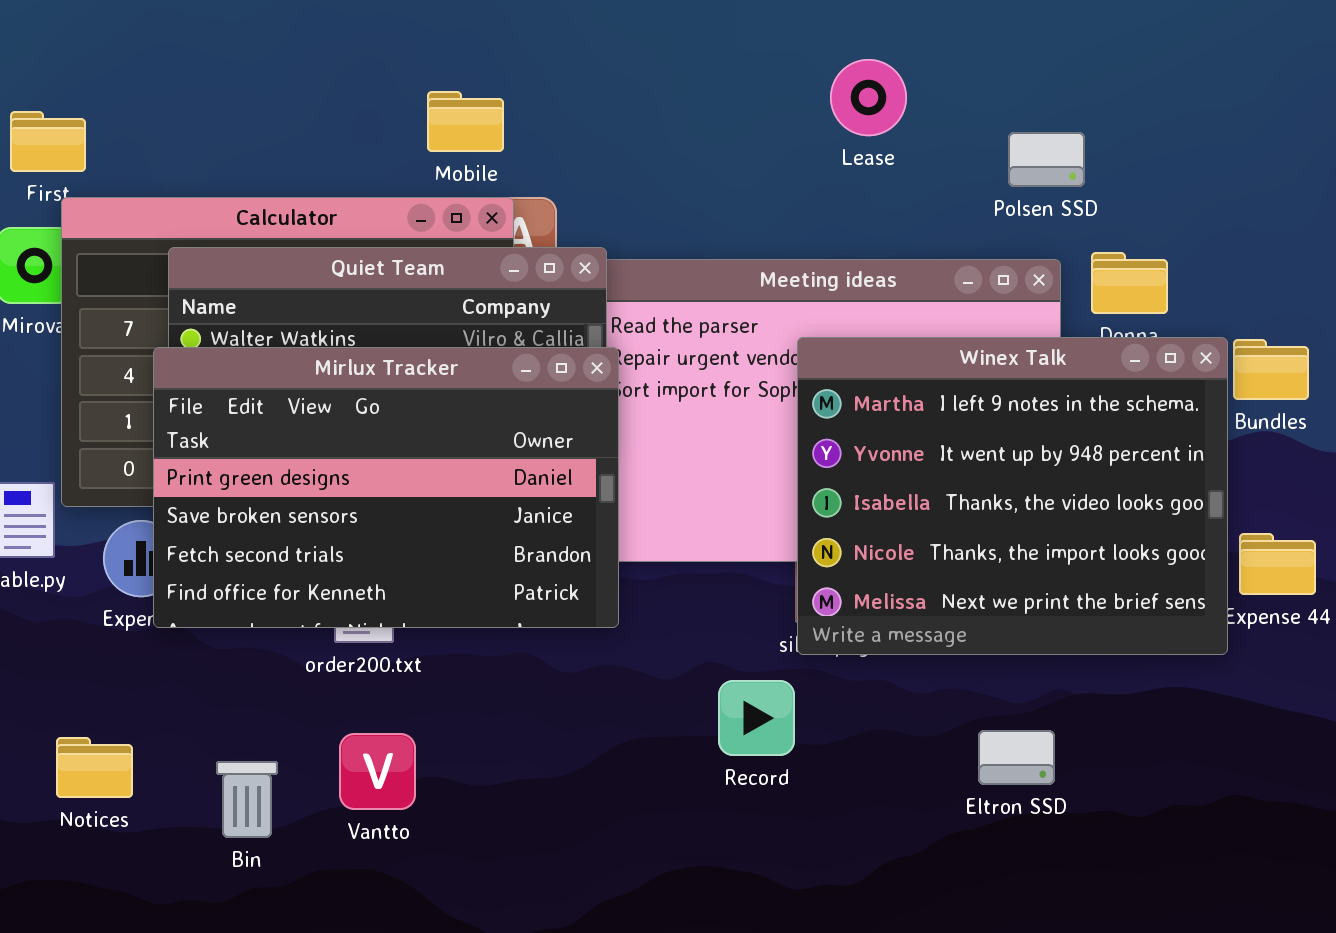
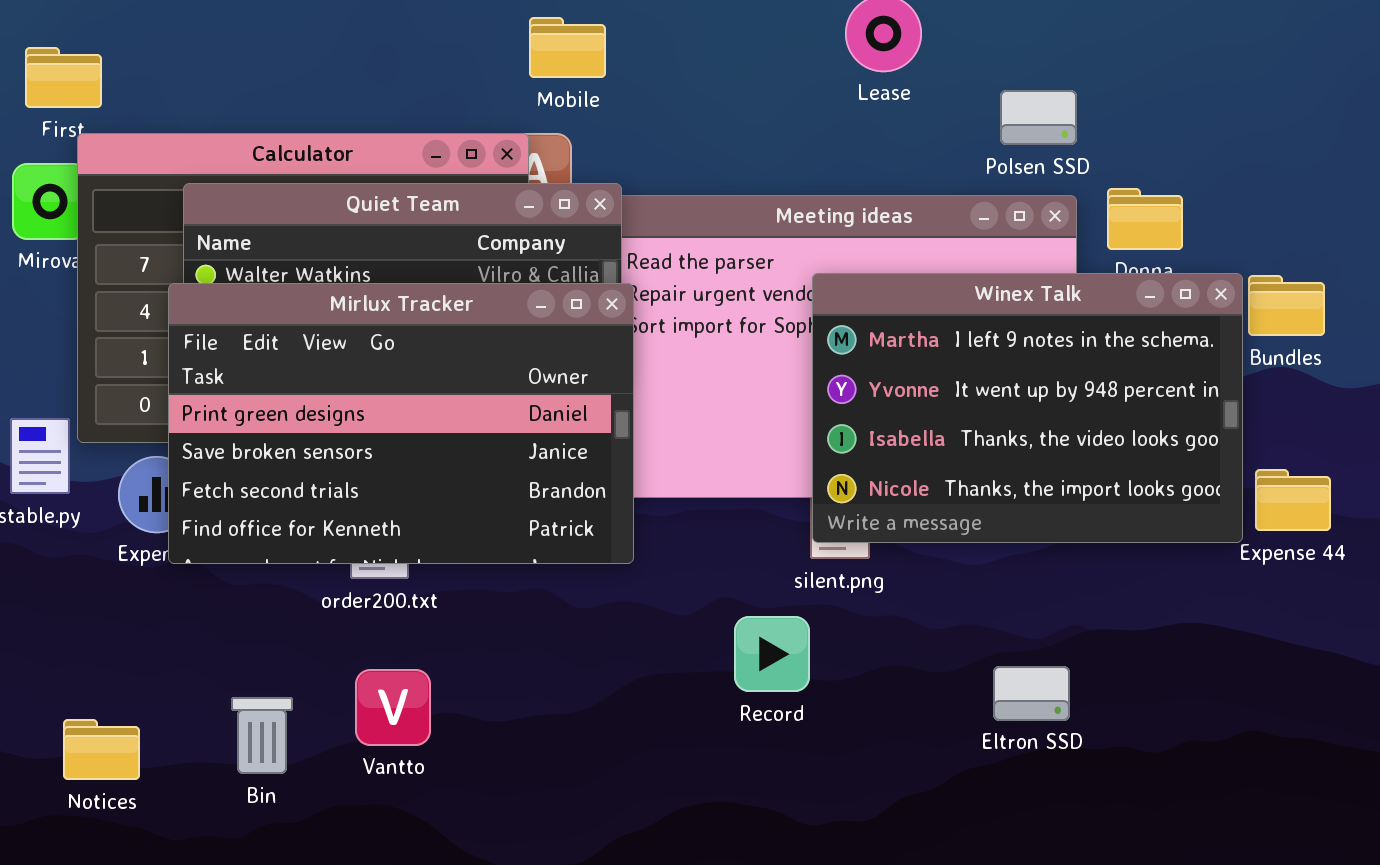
Mobile: [427,91,504,152] -> [529,17,606,78], moved
Polsen SSD: [1008,132,1085,187] -> [1000,90,1077,145], moved
Winex Talk: [797,337,1228,655] -> [812,273,1243,543], resized
Notices: [56,737,133,798] -> [63,719,140,780], moved

